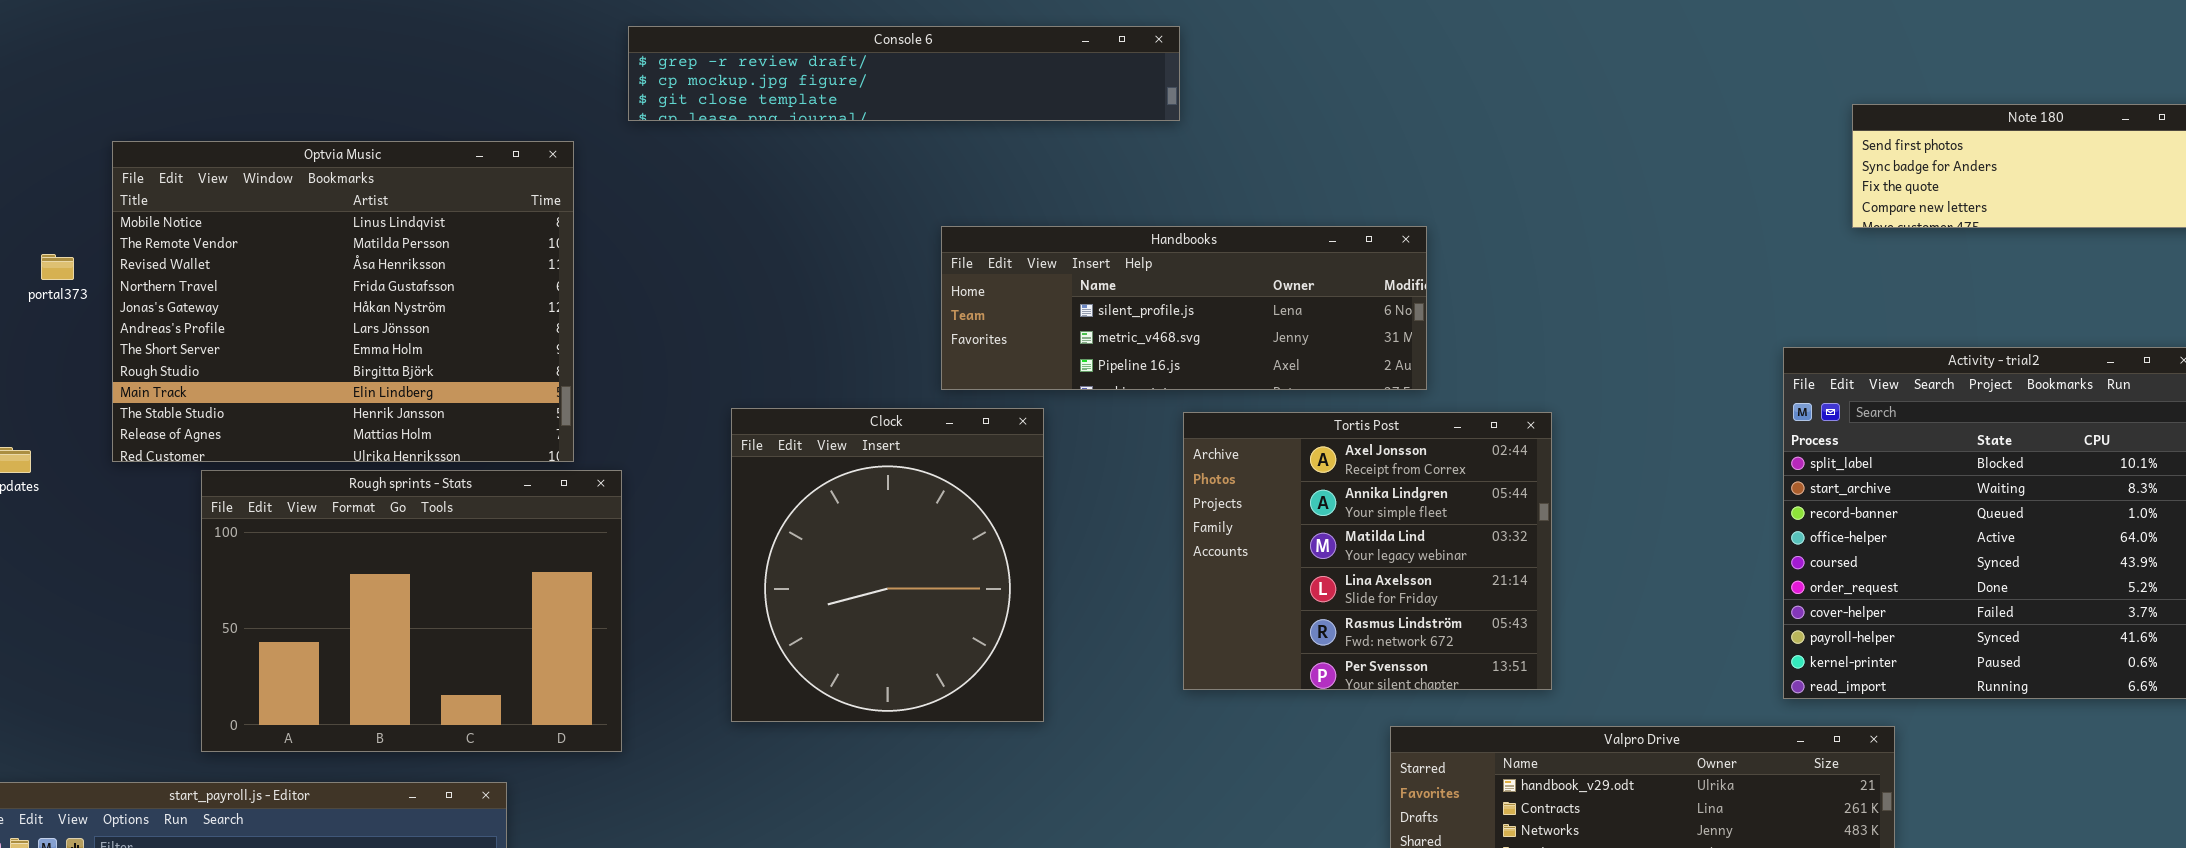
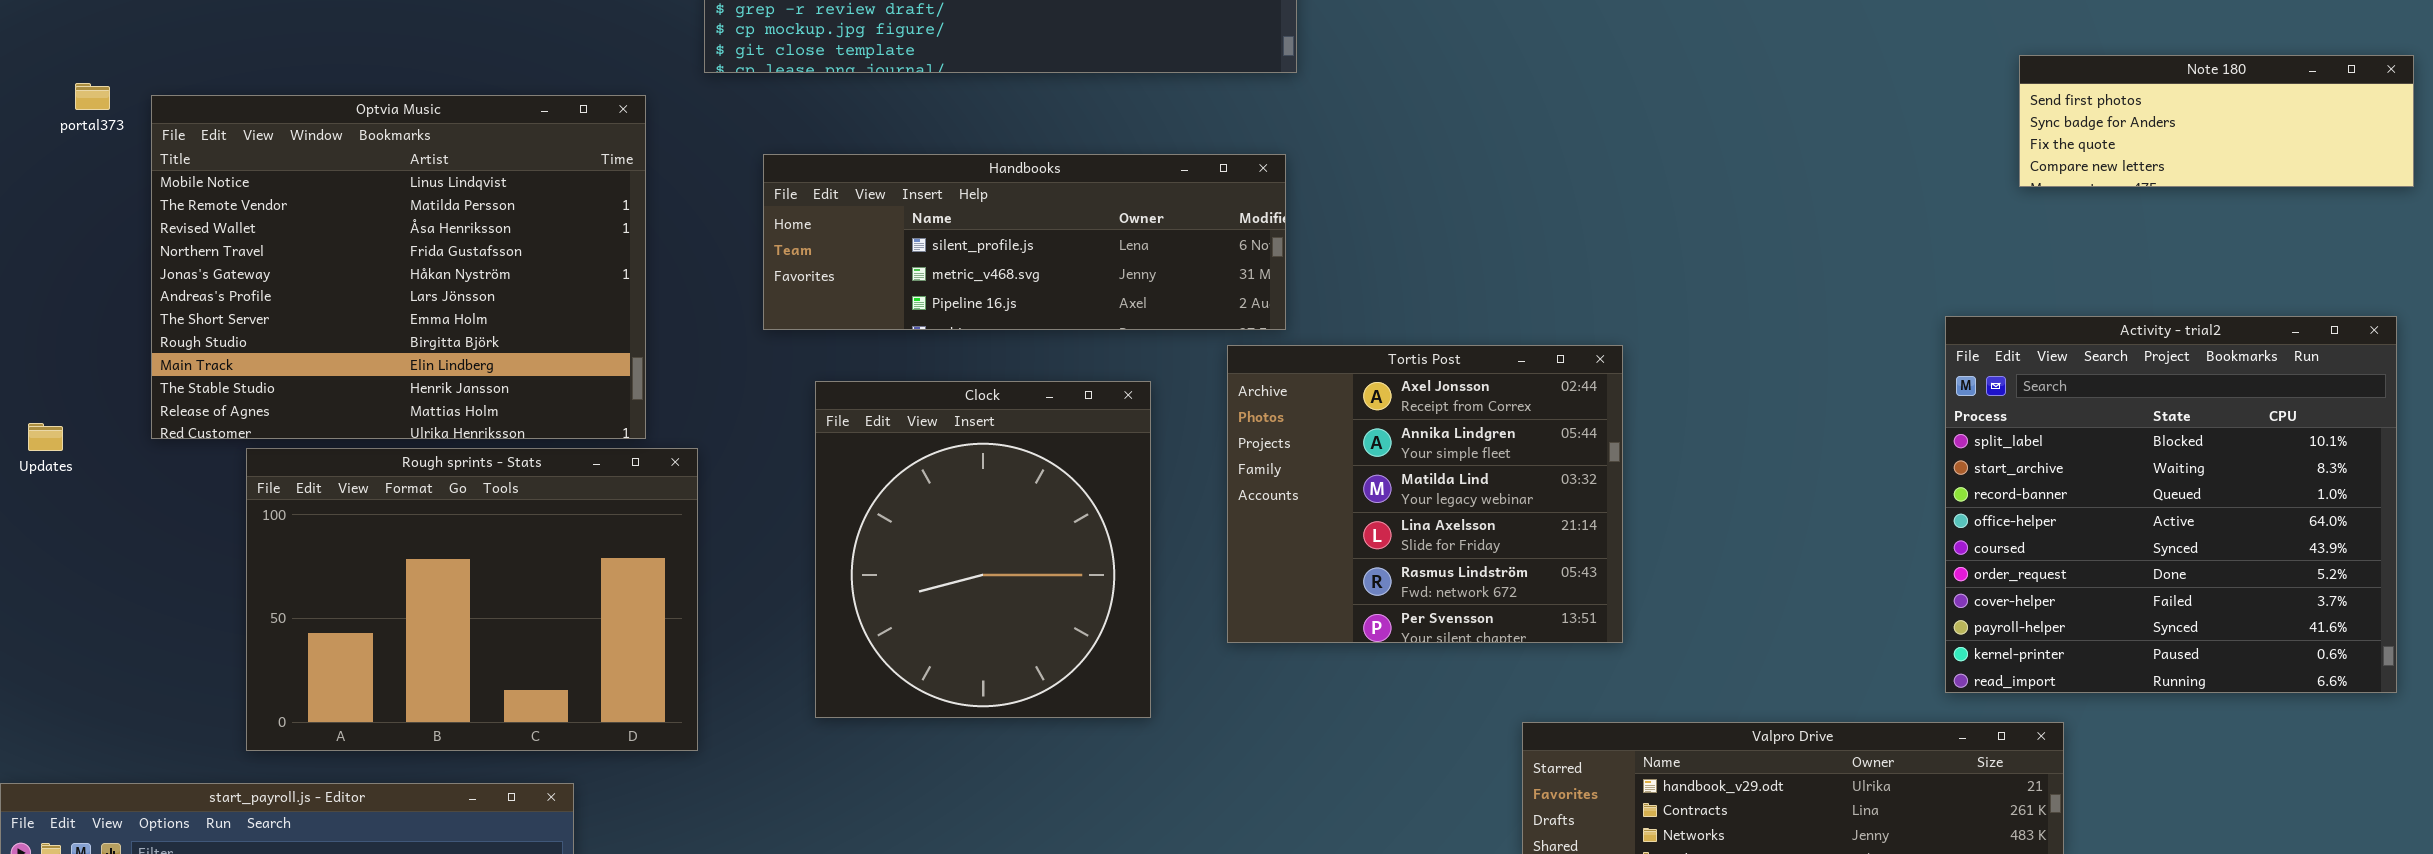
Handbooks: [941,226,1427,390] -> [763,154,1286,330], moved
portal373: [41,254,74,280] -> [75,83,110,110], moved
Tortis Post: [1183,412,1552,690] -> [1227,345,1623,643], moved

